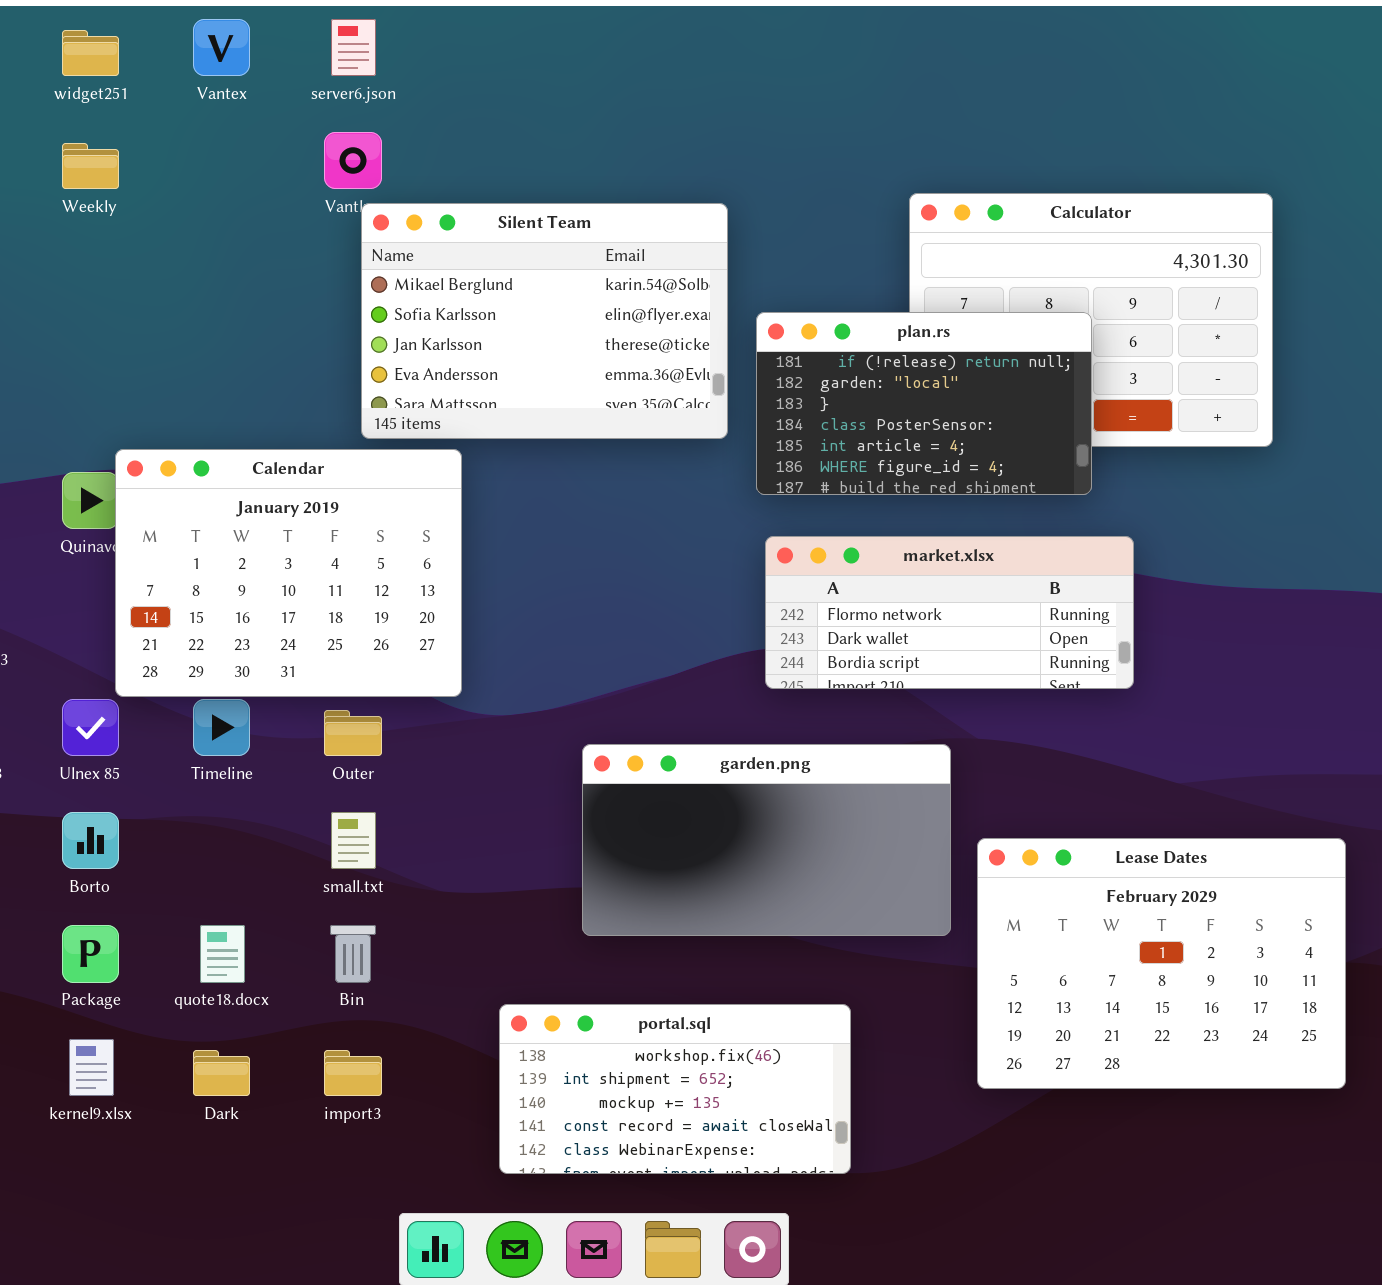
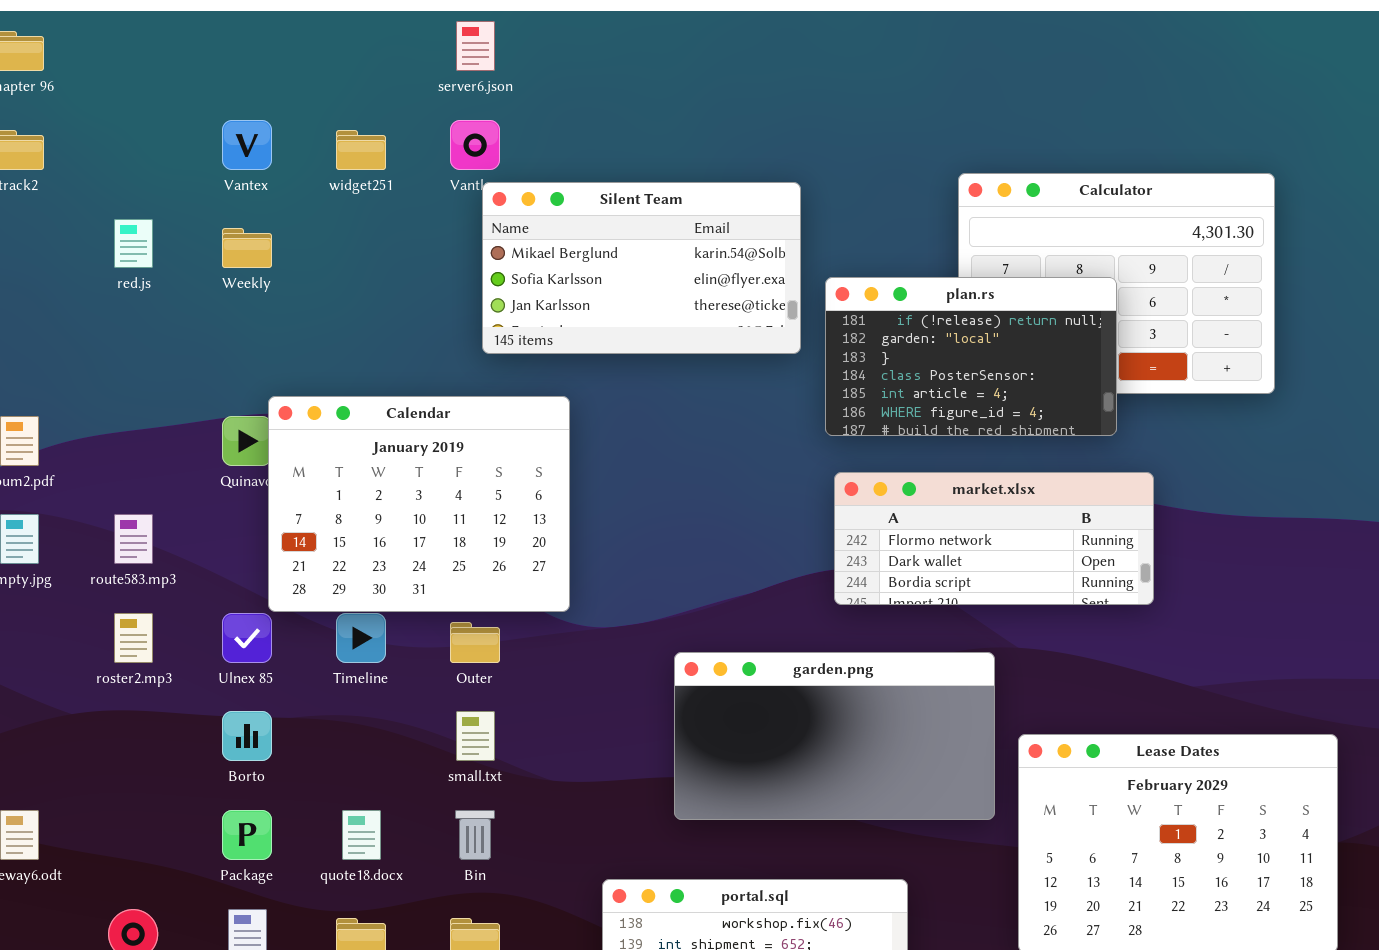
Vantex: [193,19,250,76] -> [222,120,272,170], moved
widget251: [62,30,119,76] -> [336,130,386,170], moved
Weekly: [62,143,119,189] -> [222,228,272,268], moved
Silent Team: [361,203,728,439] -> [482,182,801,354], resized

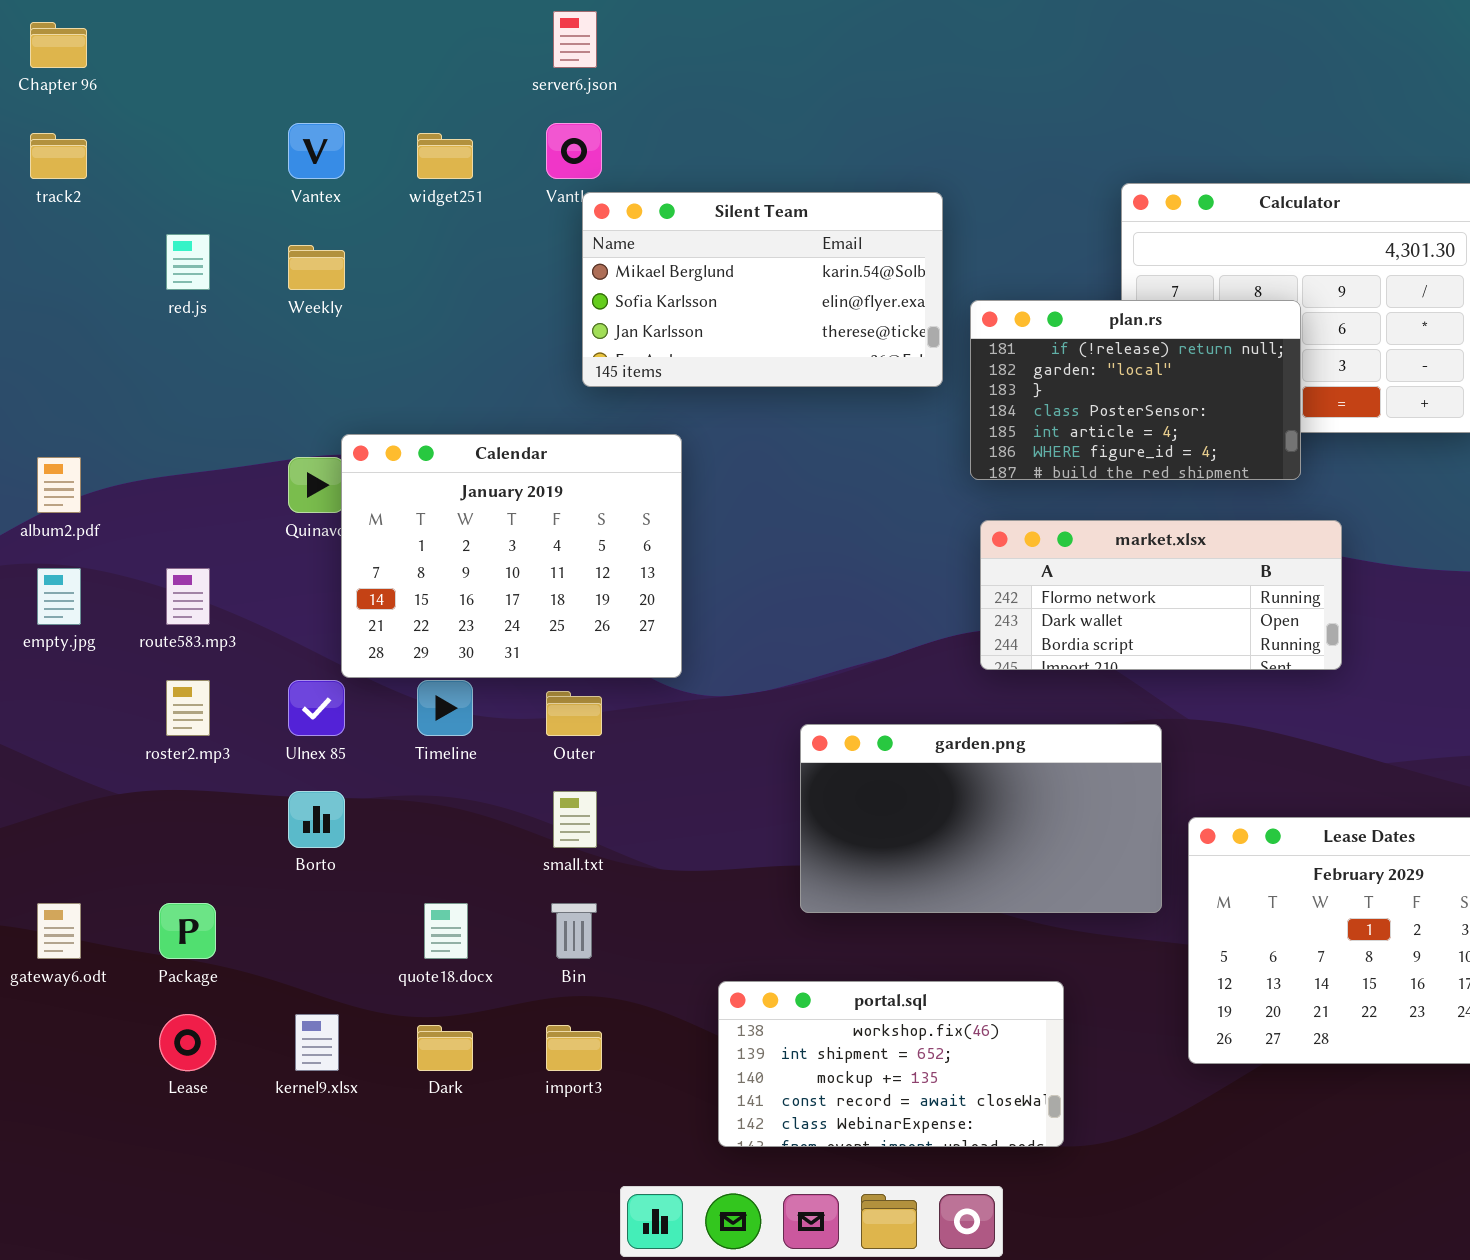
Package: [222,810,272,860] -> [159,903,216,959], moved

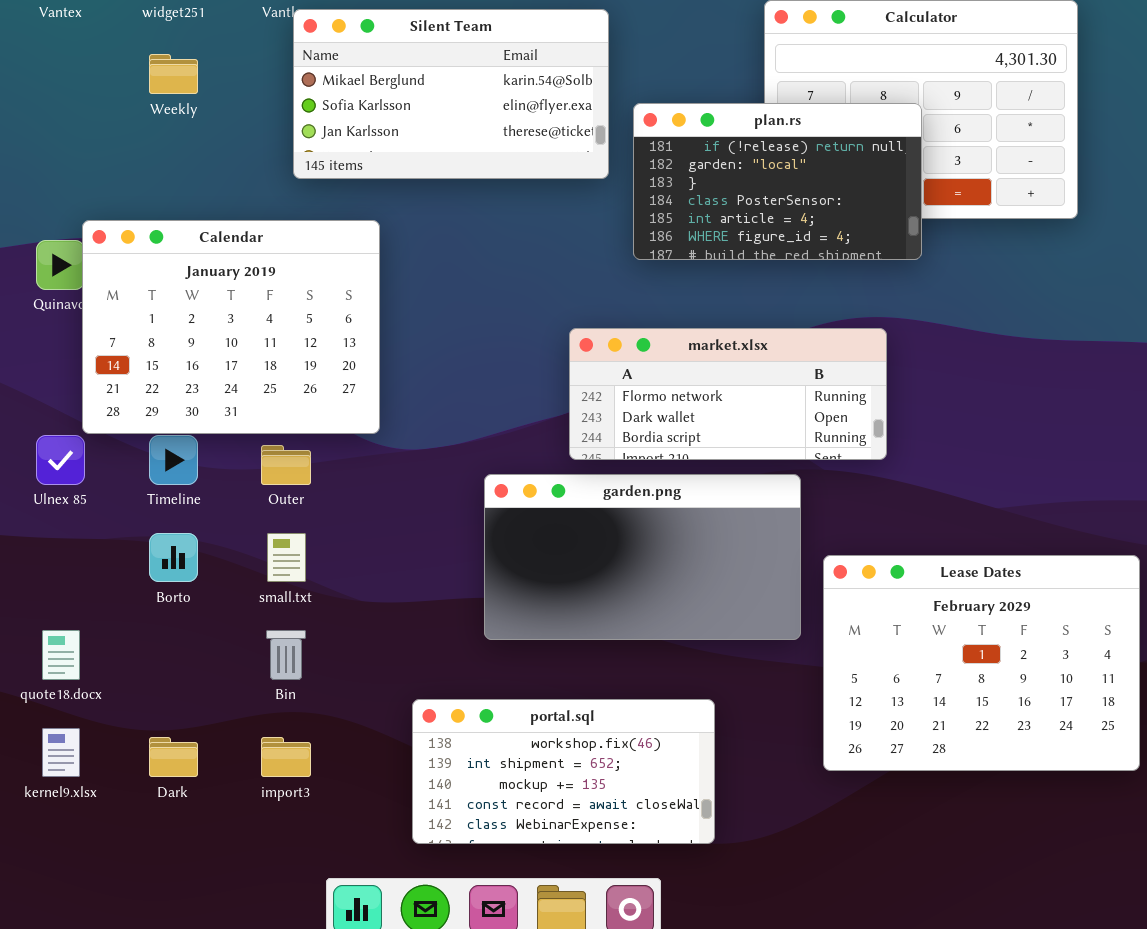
Weekly: [288,245,345,290] -> [149,54,198,94], moved
market.xlsx: [980,520,1342,670] -> [569,328,887,460], moved
Borto: [288,791,345,848] -> [149,533,198,582], moved
quote18.docx: [424,903,468,959] -> [42,630,80,680], moved

